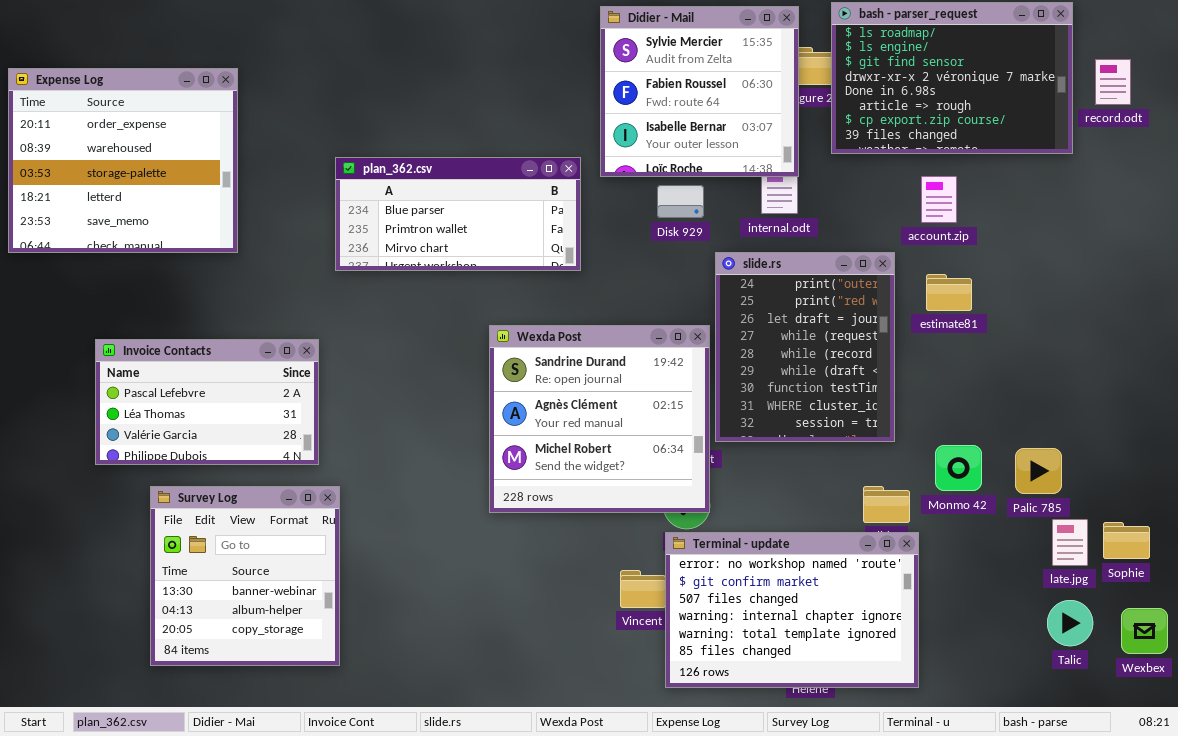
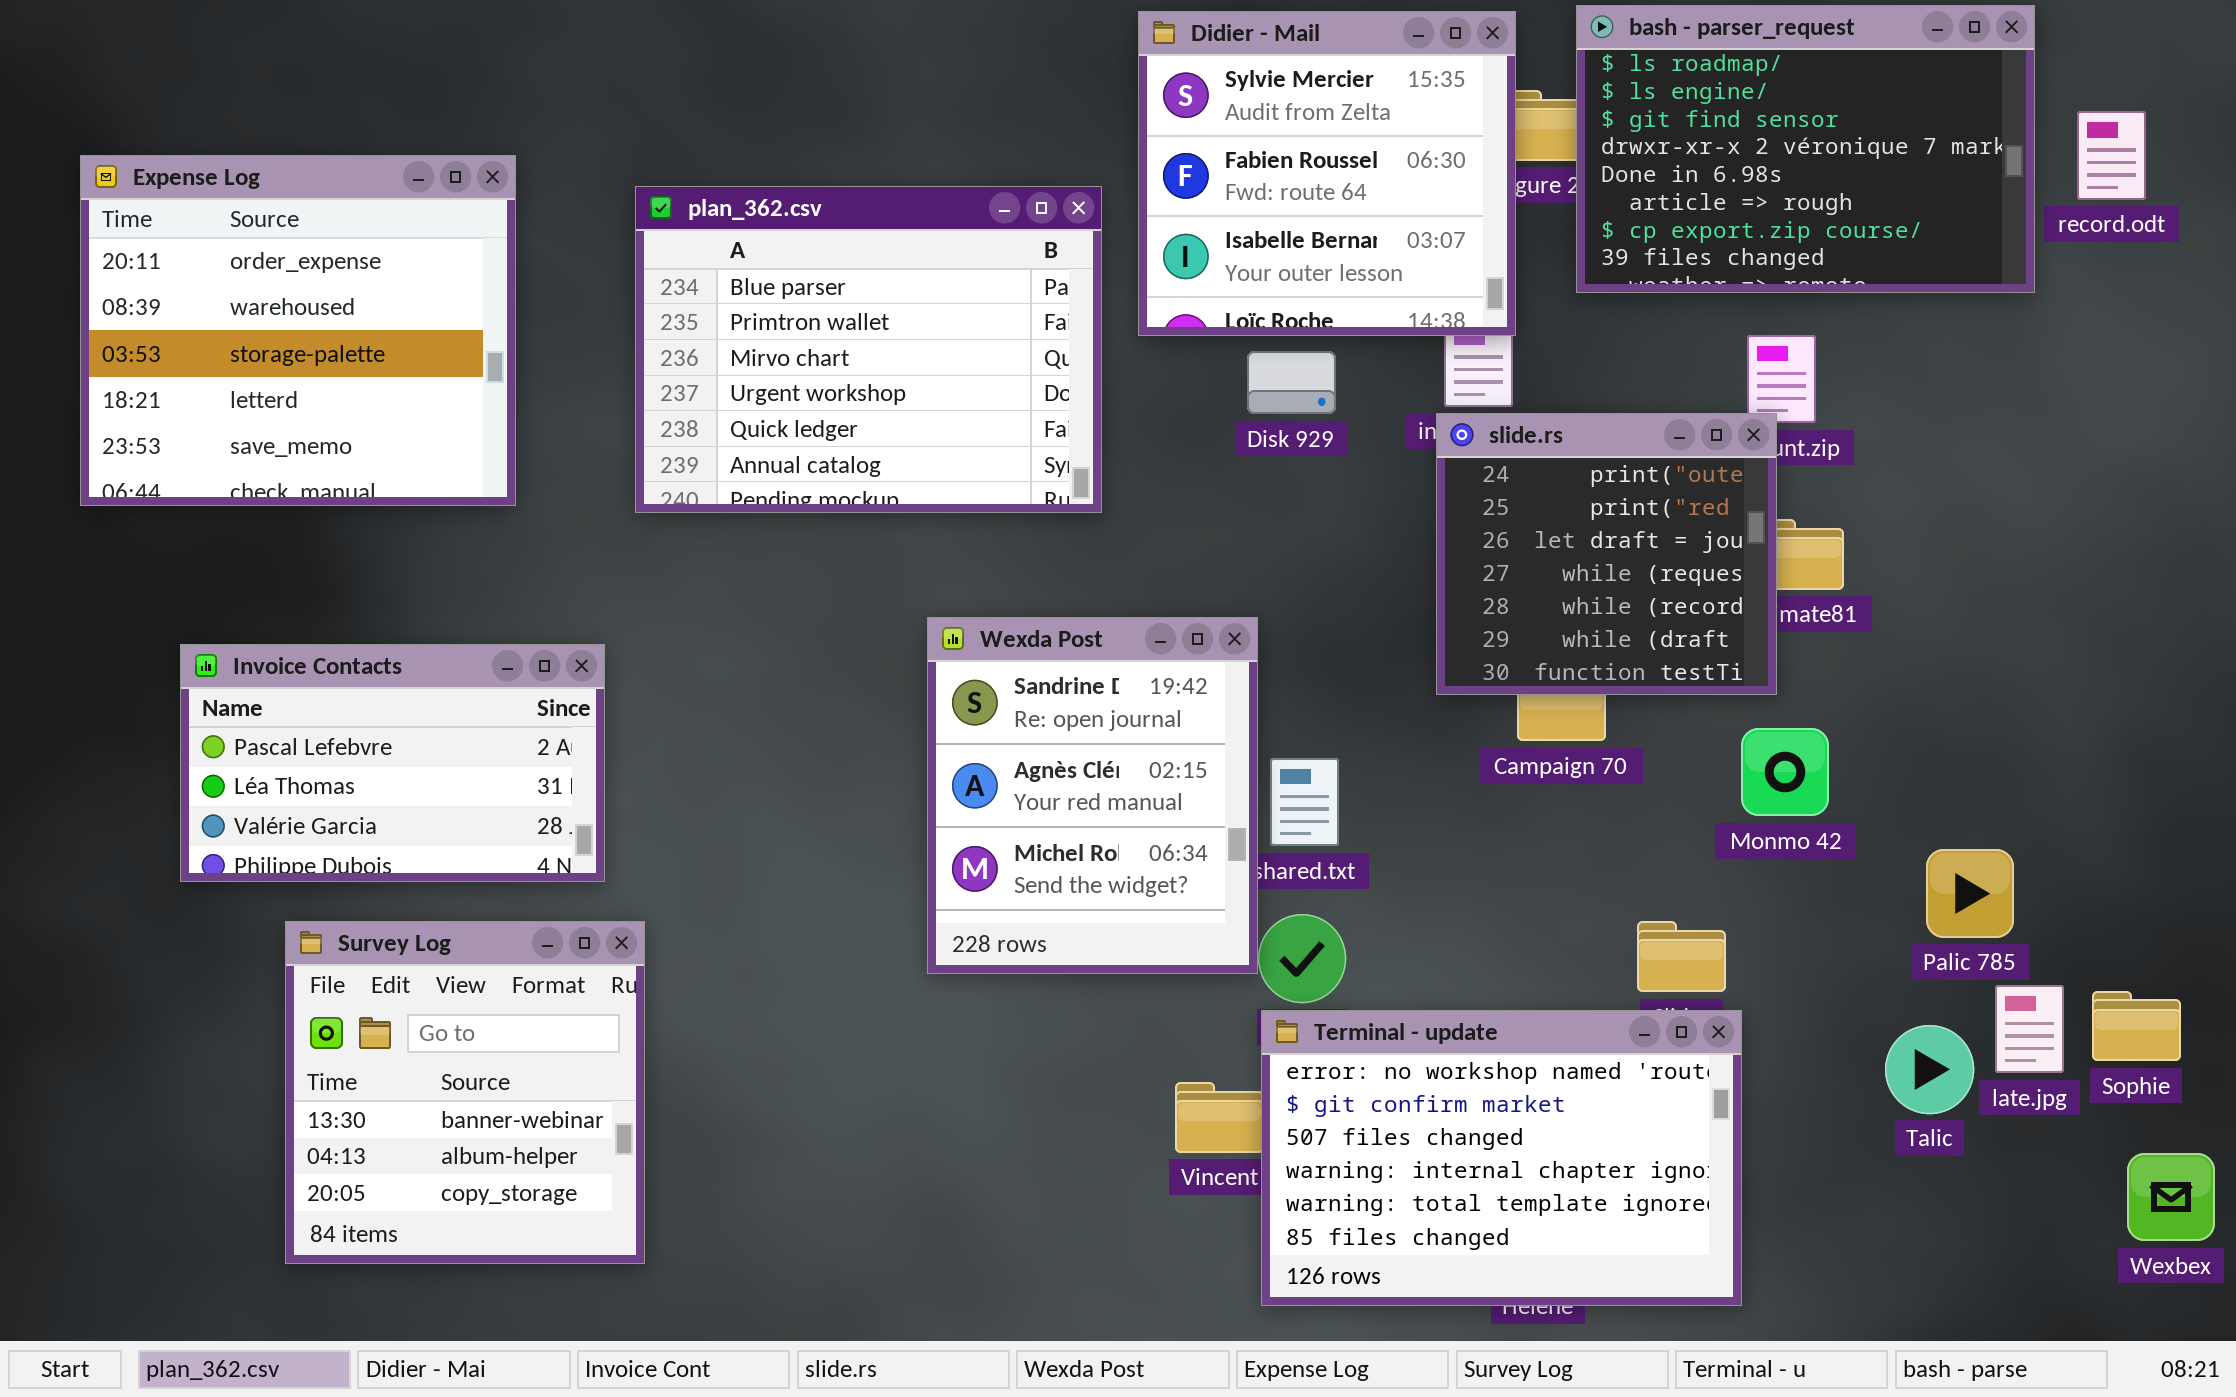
Expense Log: [8,68,238,253] -> [80,155,516,506], moved
plan_362.csv: [335,157,581,271] -> [635,186,1102,513], resized
slide.rs: [715,252,895,442] -> [1436,413,1777,695], moved, resized
Wexda Post: [489,325,710,513] -> [927,617,1258,974], resized
Monmo 42: [935,445,982,491] -> [1741,728,1829,816], moved
Talic: [1047,600,1093,646] -> [1885,1025,1974,1114], moved

